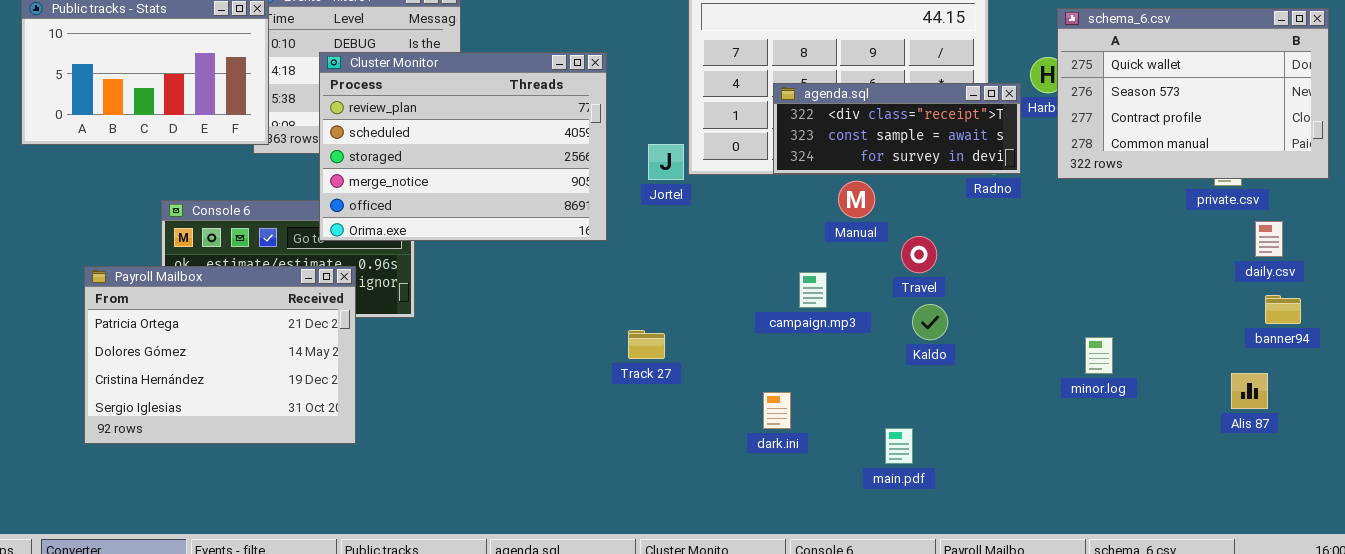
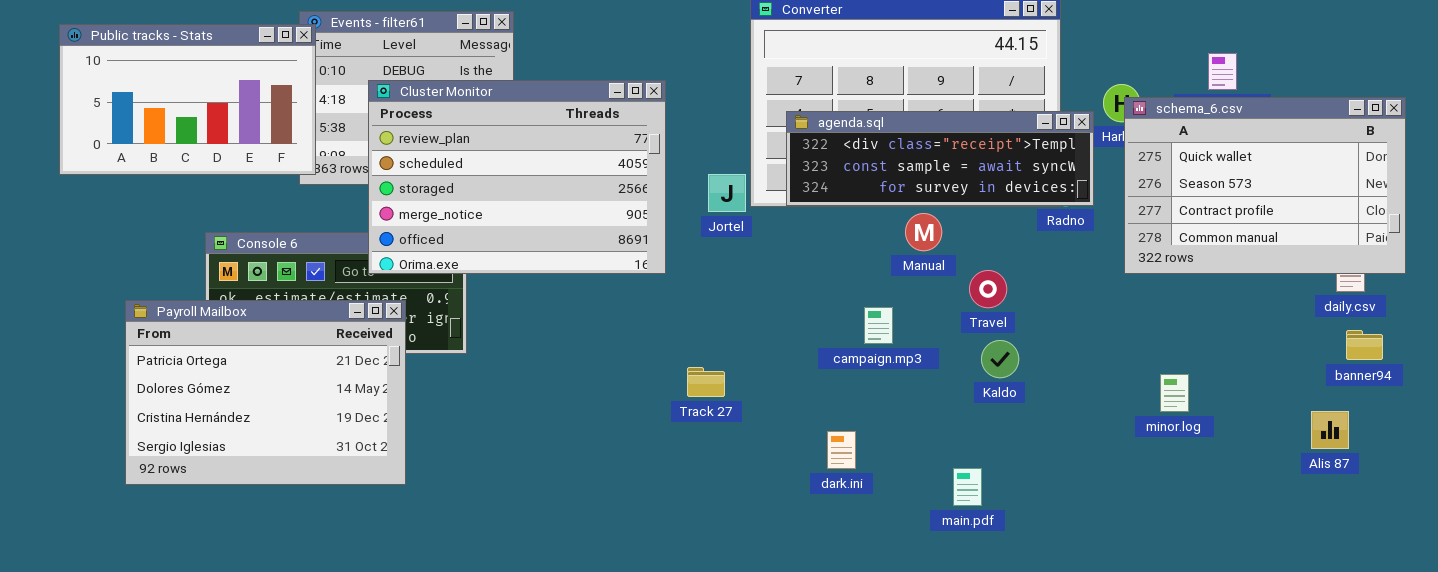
schema_6.csv: [1057,8,1329,179] -> [1124,97,1406,274], moved
agenda.sql: [773,83,1021,174] -> [786,111,1094,206], resized

